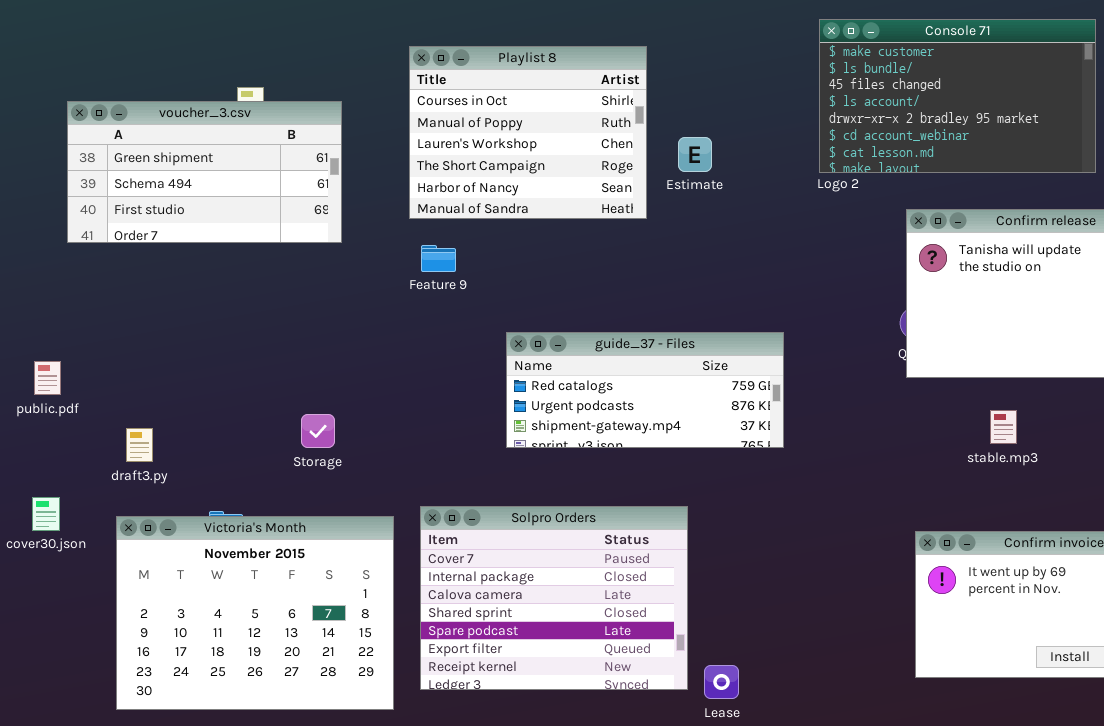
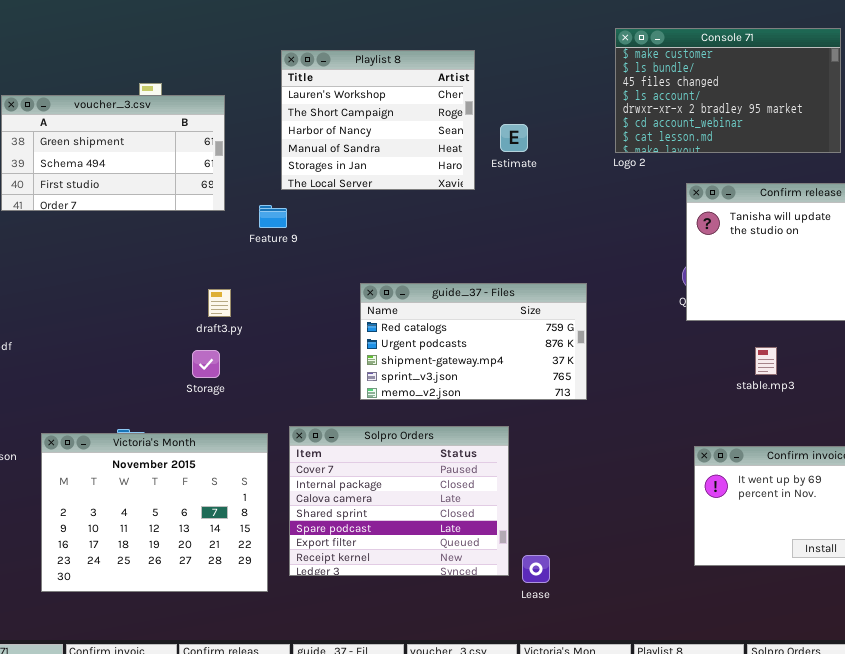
Playlist 8: [409,46,647,219] -> [281,50,475,190], scrolled down 2 rows
Feature 9: [421,245,456,272] -> [259,205,287,228], moved
guide_37 - Files: [506,332,784,448] -> [360,283,587,400], resized
draft3.py: [126,428,153,462] -> [208,289,231,317], moved

